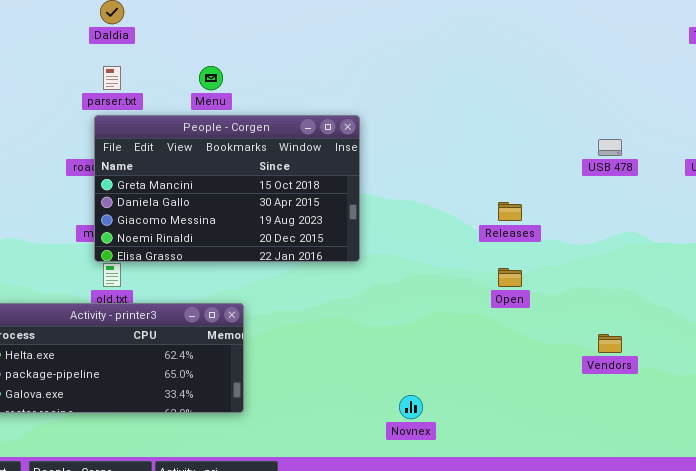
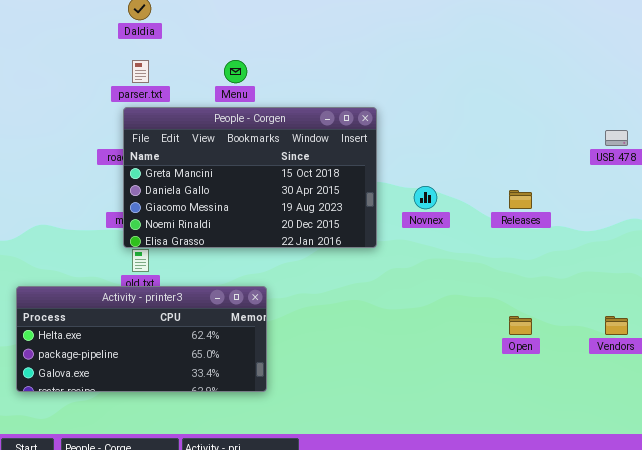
Open: [498,268,522,287] -> [509,316,532,335], moved
Novnex: [399,395,423,419] -> [414,186,437,209], moved

